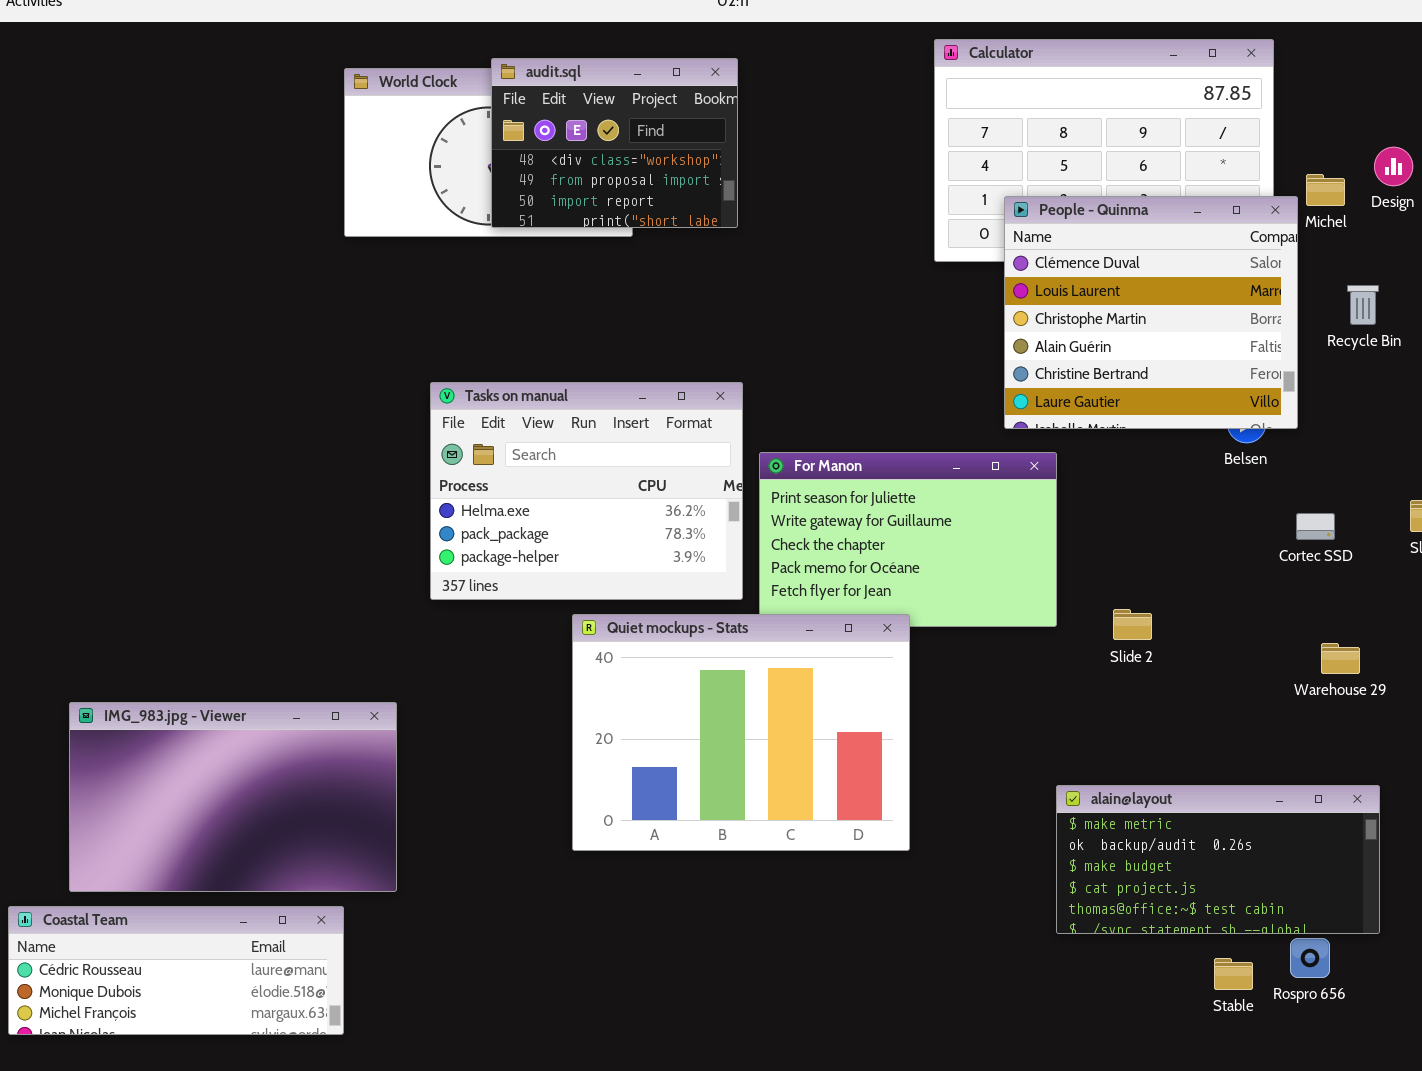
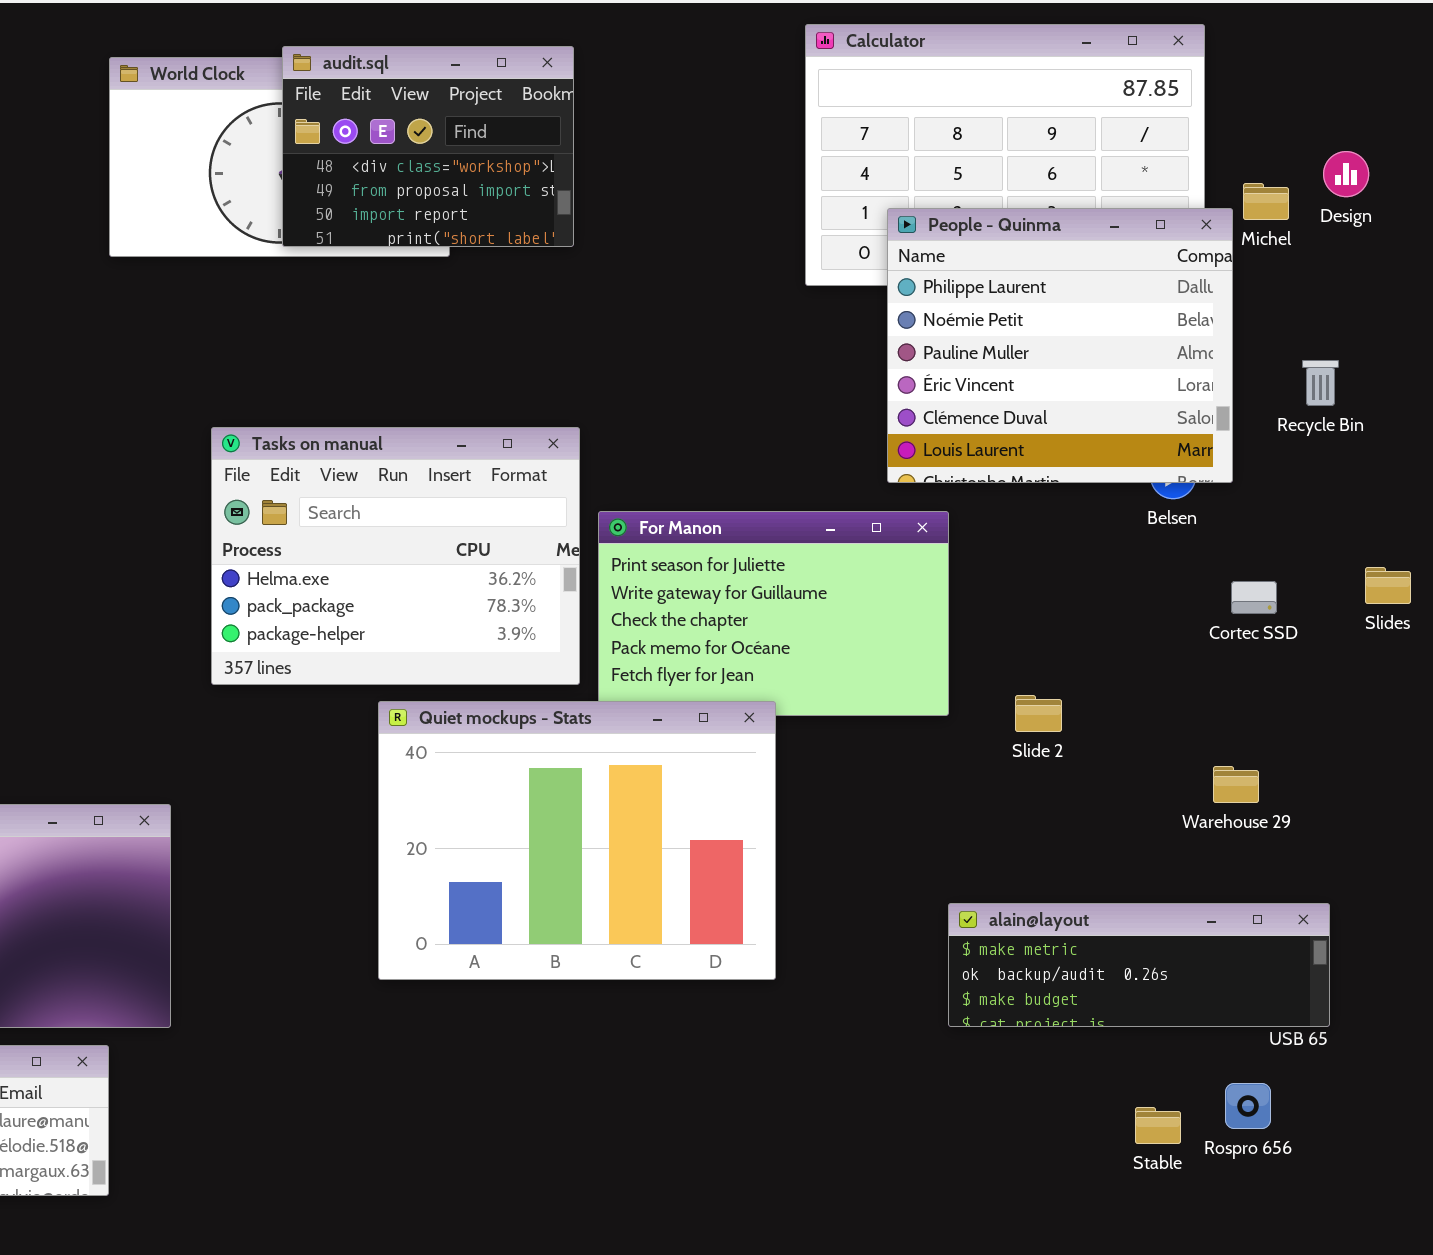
People - Quinma: [1004,196,1298,429] -> [887,208,1233,483], scrolled up 4 rows
Recycle Bin: [1347,285,1379,325] -> [1302,360,1339,406], moved
Warehouse 29: [1321,643,1360,674] -> [1213,766,1259,803], moved
alain@layout: [1056,785,1380,934] -> [948,903,1330,1027], resized

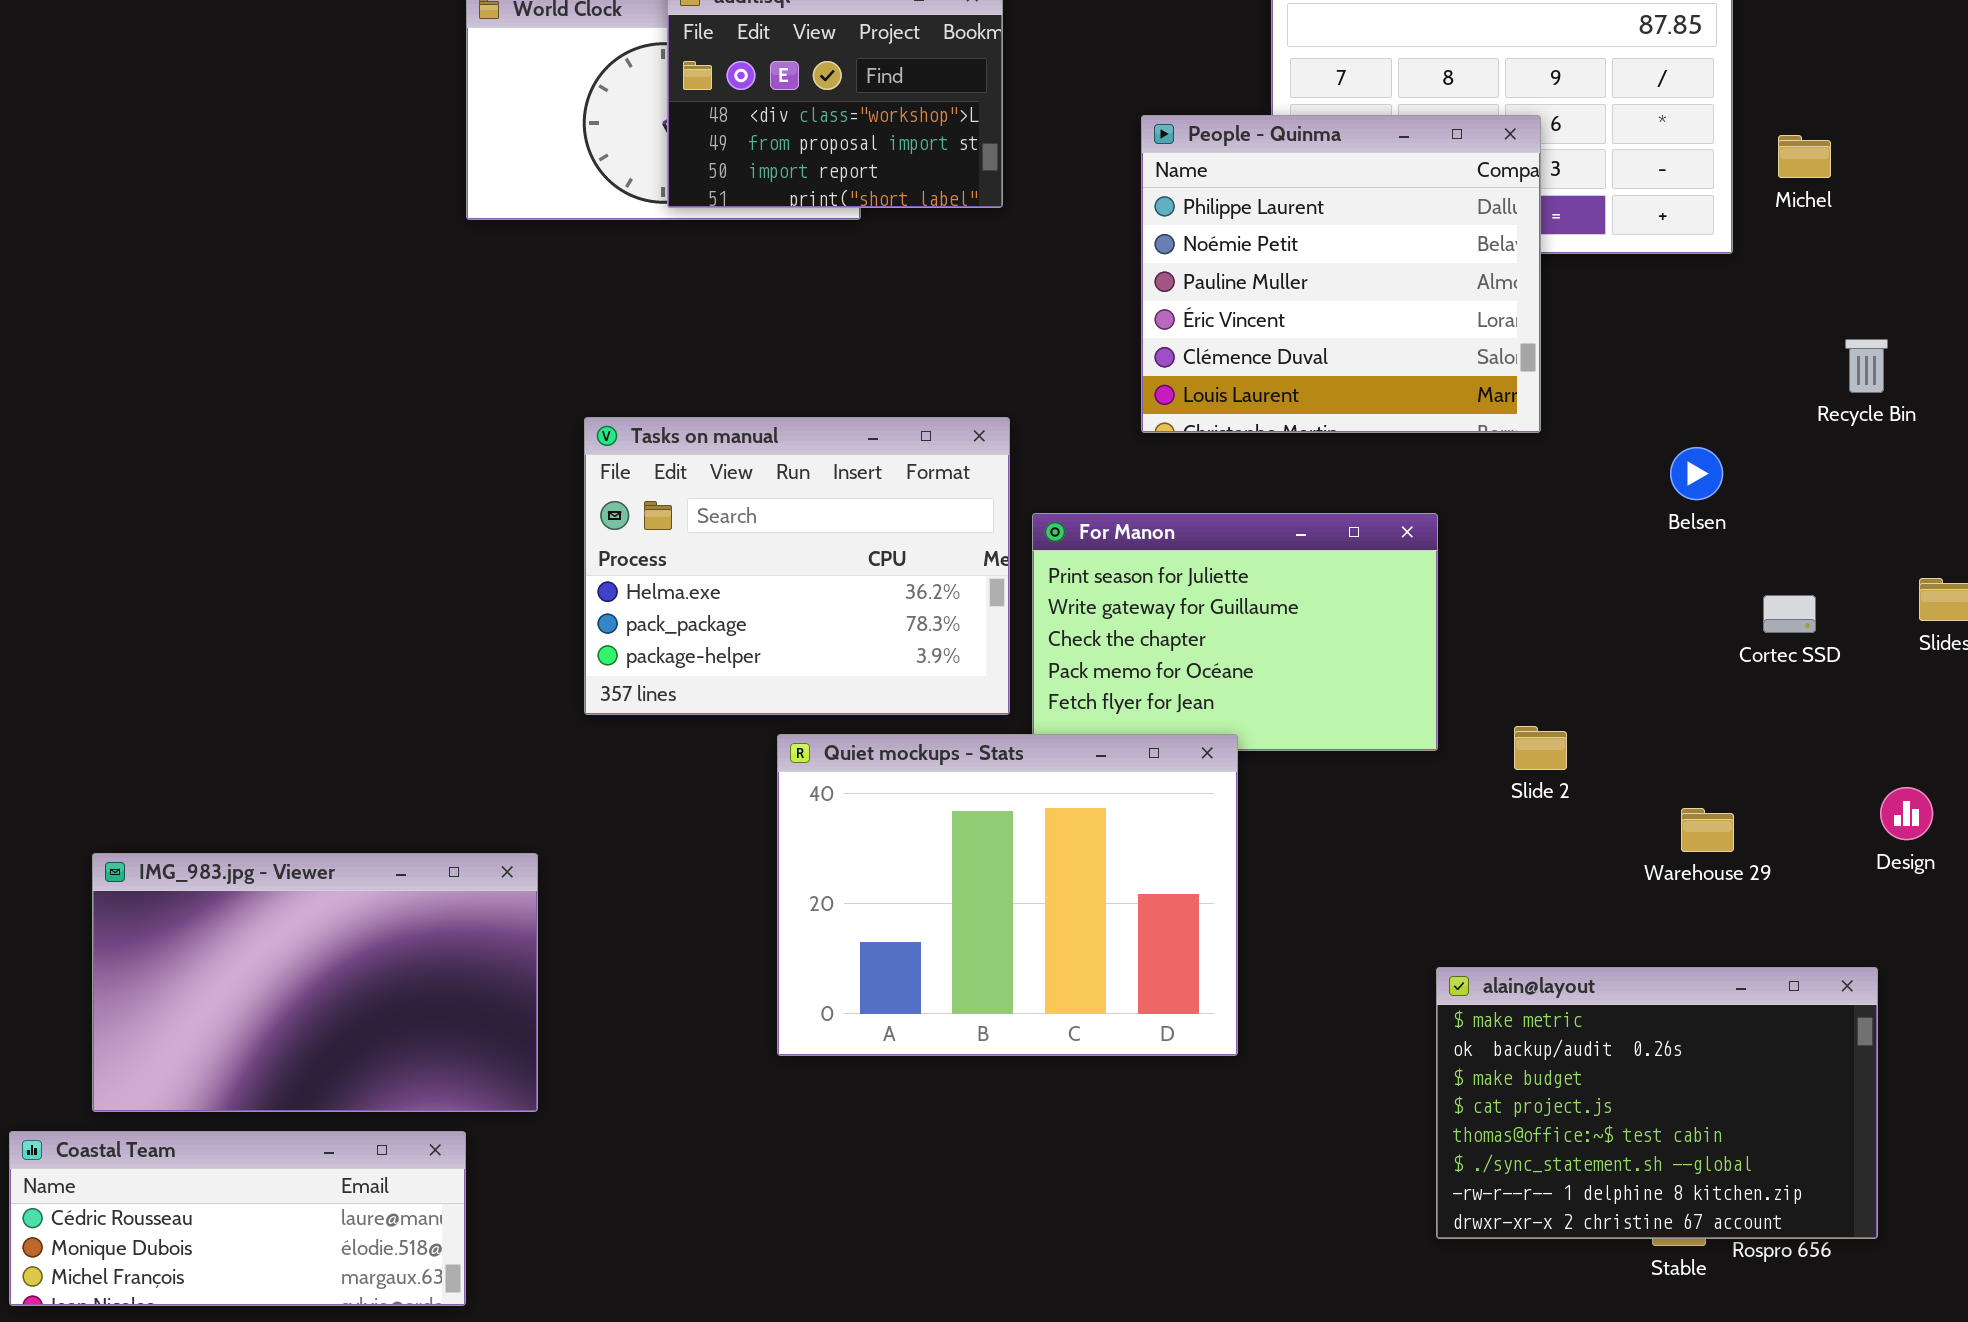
Design: [1323,151,1369,197] -> [1880,787,1933,840], moved
People - Quinma: [887,208,1233,483] -> [1141,115,1541,433], moved
Warehouse 29: [1213,766,1259,803] -> [1681,808,1734,852], moved
alain@layout: [948,903,1330,1027] -> [1436,967,1878,1239], resized

